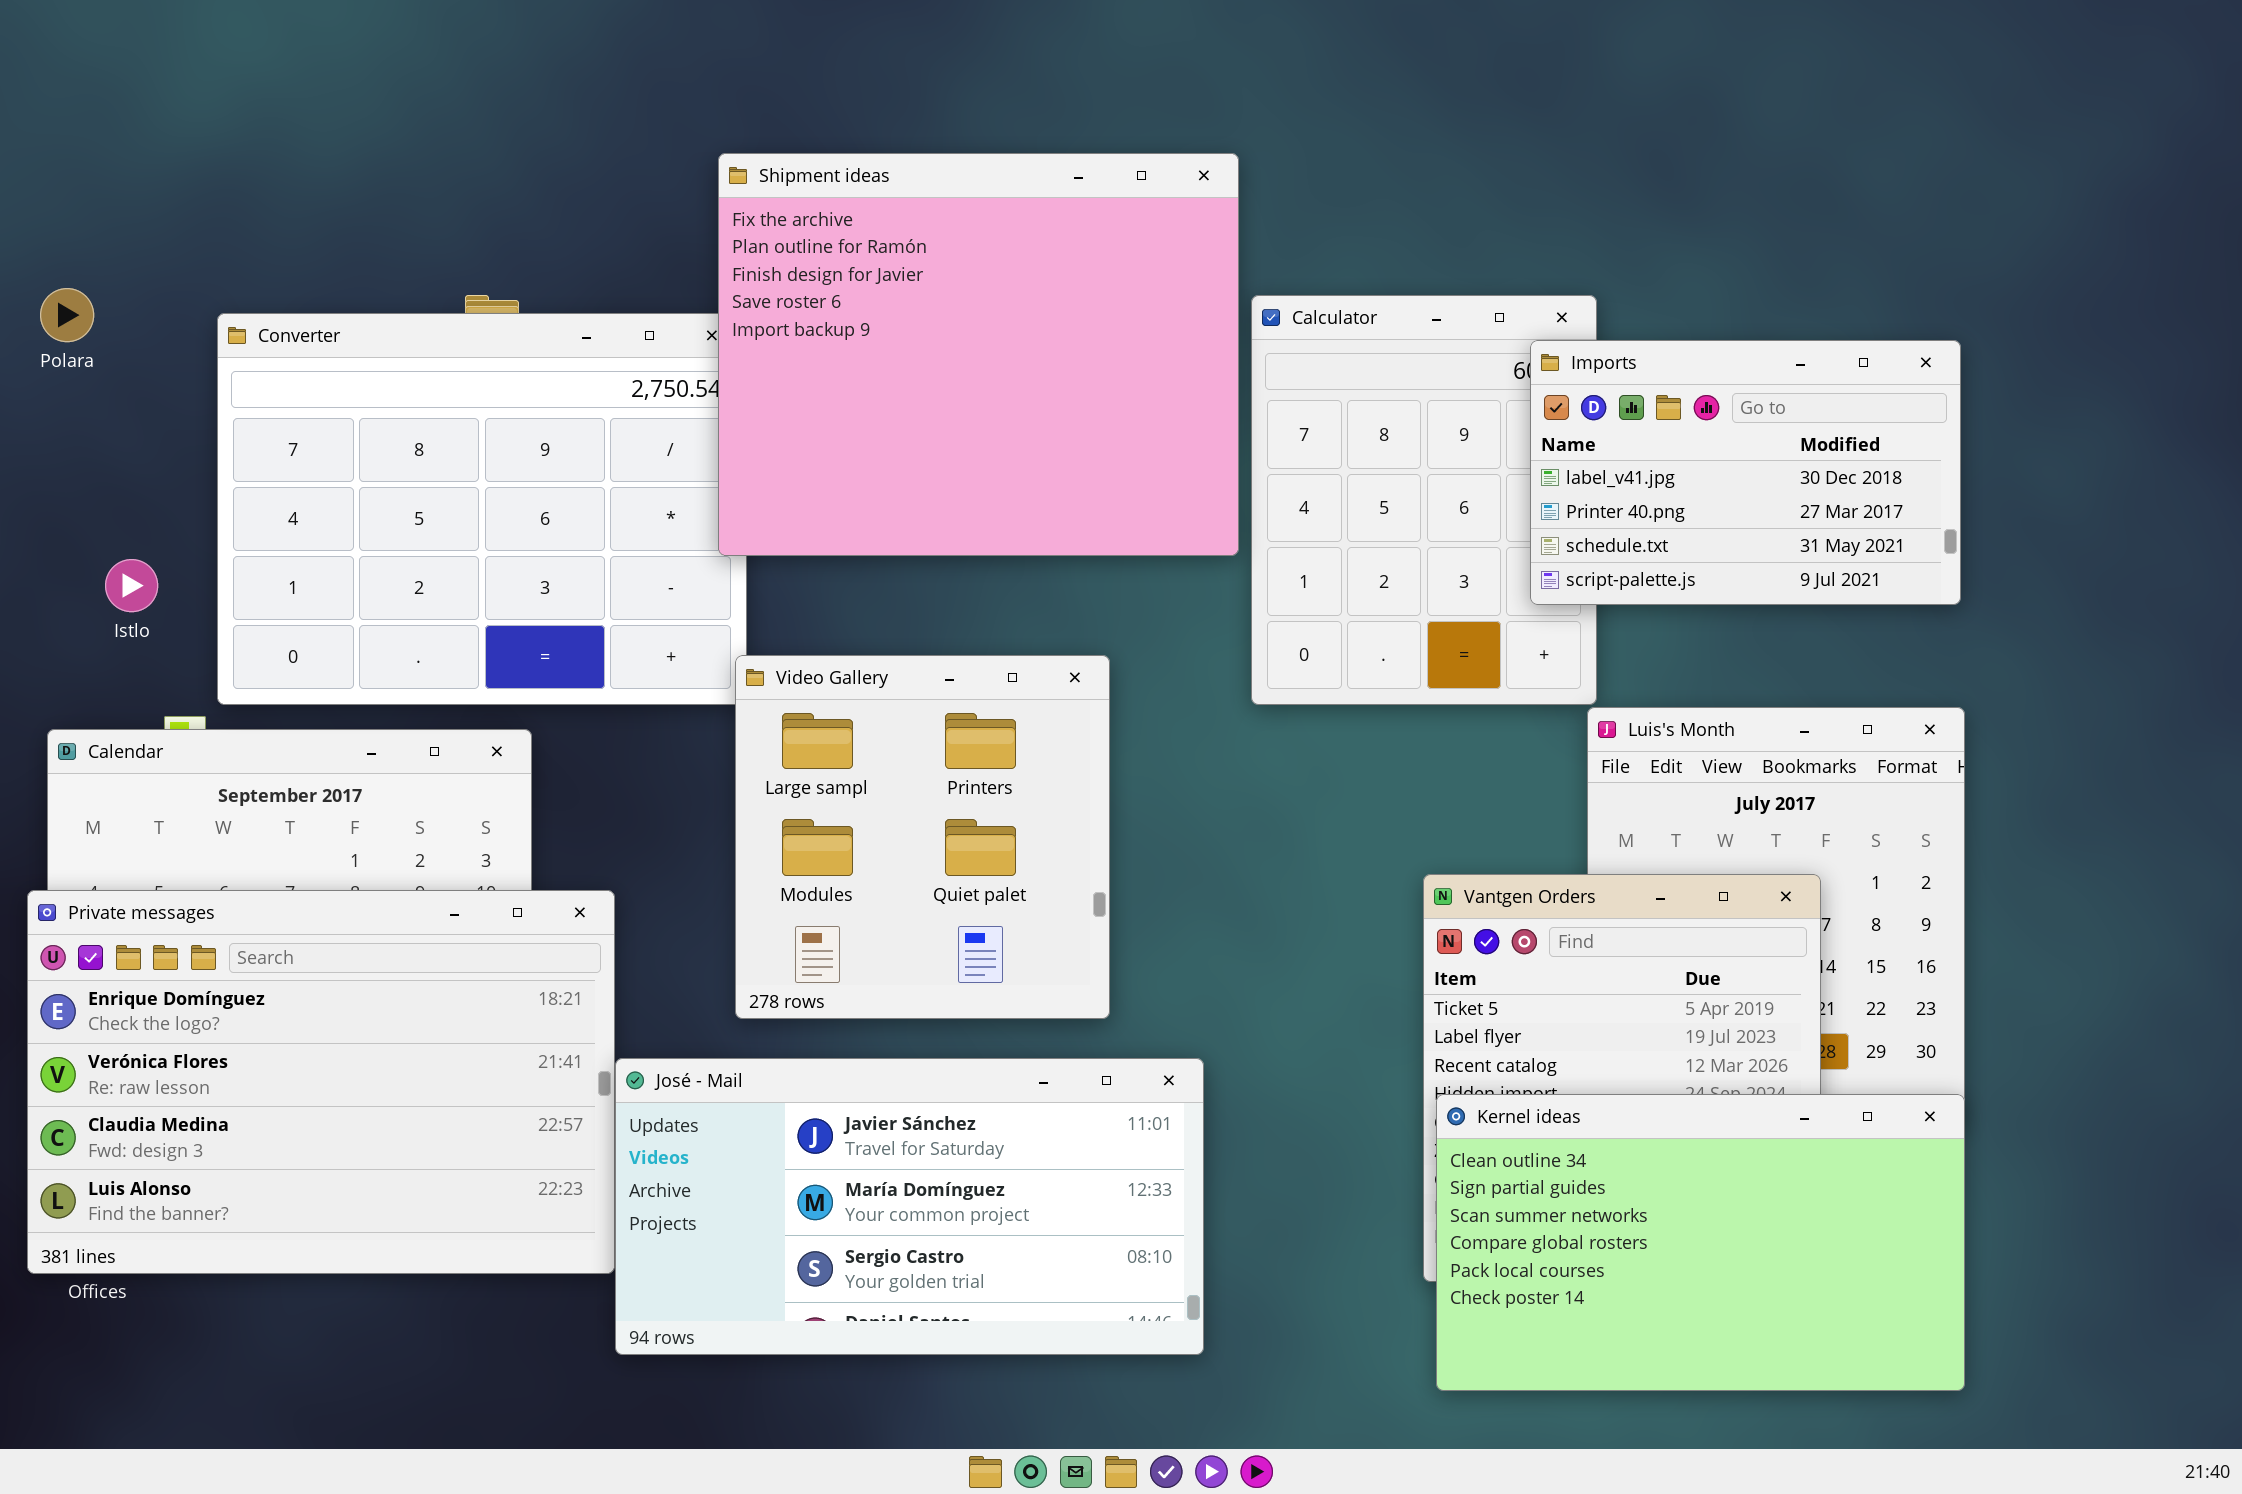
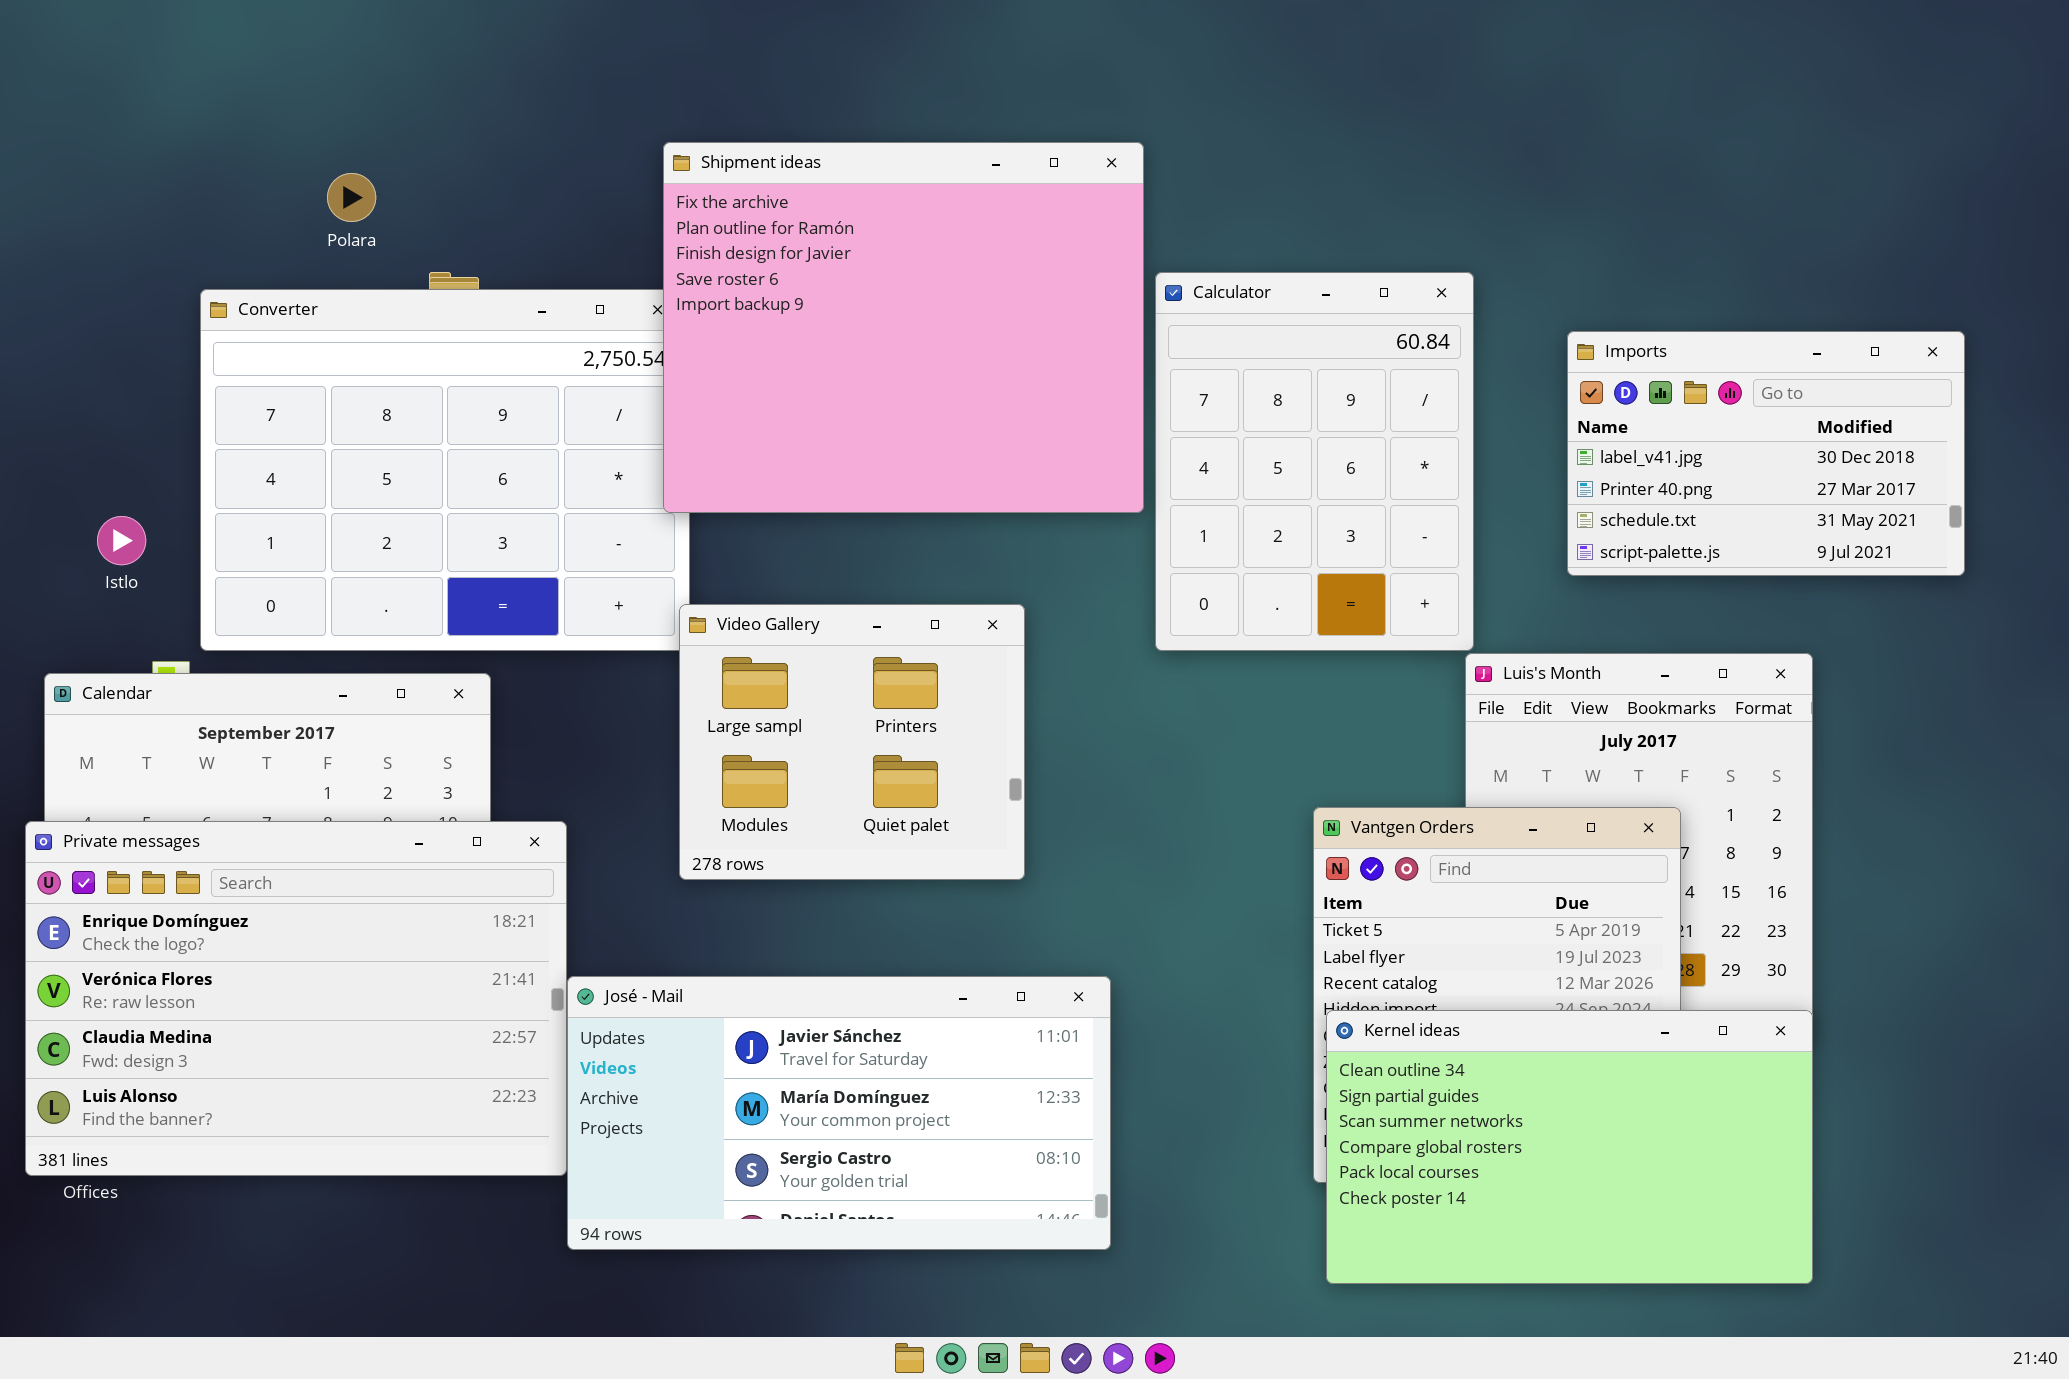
Polara: [40,288,94,342] -> [327,173,376,222], moved
Imports: [1530,340,1961,605] -> [1567,331,1965,576], moved
Video Gallery: [735,655,1110,1019] -> [679,604,1025,880], resized

